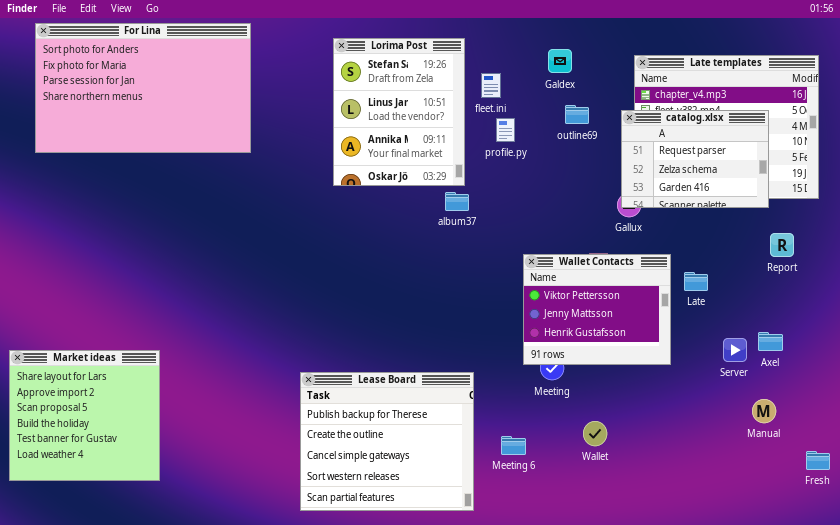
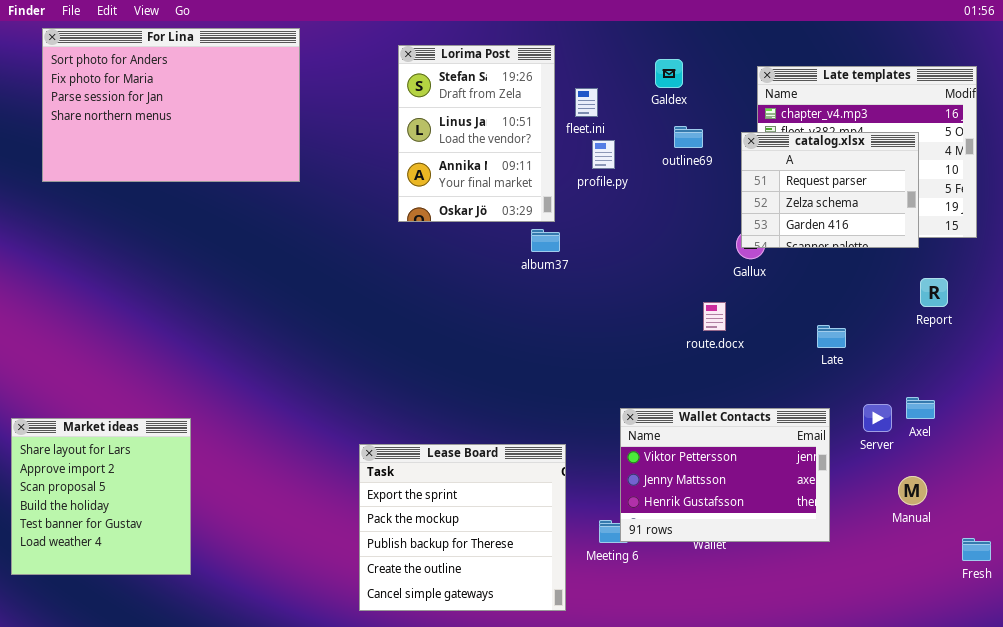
Wallet Contacts: [523,254,671,365] -> [620,408,830,542], moved, resized
Lease Board: [300,372,474,511] -> [359,444,566,611], scrolled up 2 rows

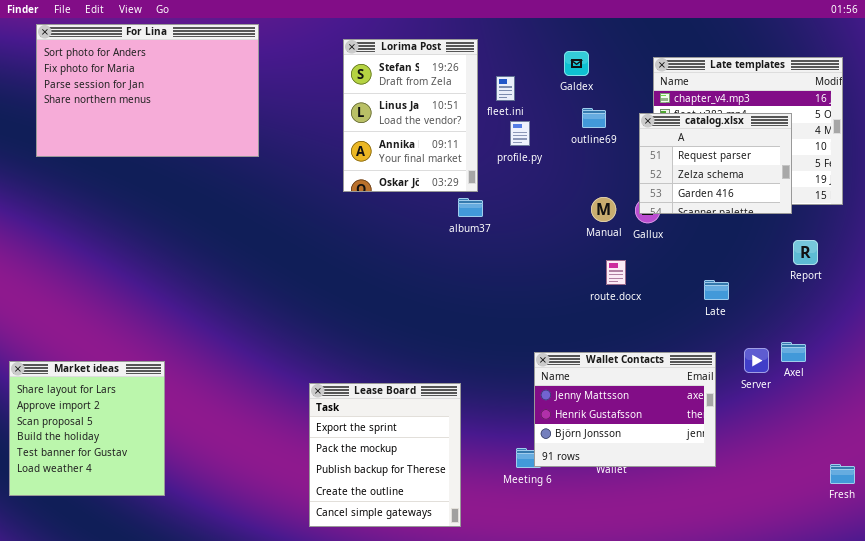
Wallet Contacts: [620,408,830,542] -> [534,352,716,467], scrolled down 1 row
Lease Board: [359,444,566,611] -> [309,383,461,527], resized
Manual: [898,476,927,505] -> [591,197,616,222], moved

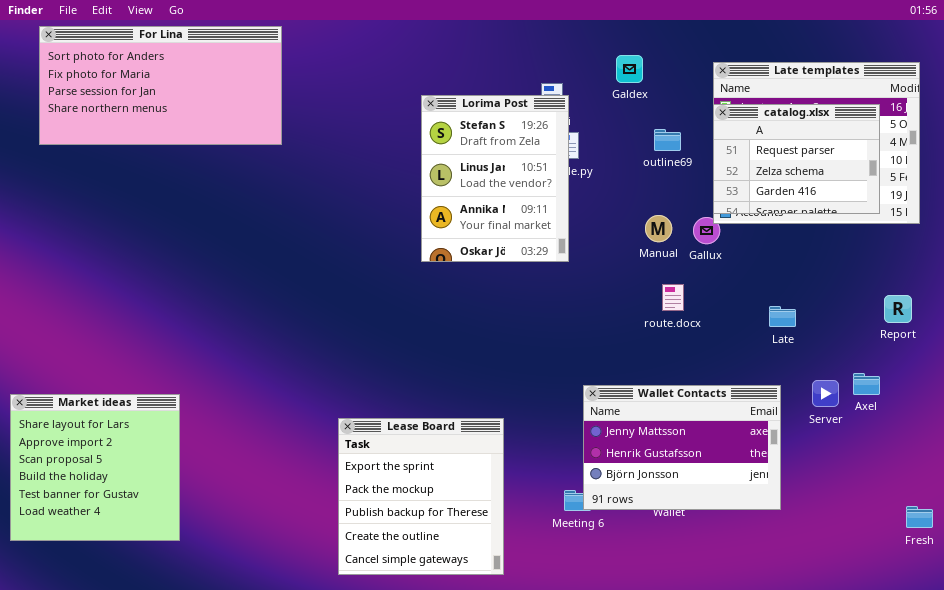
For Lina: [36,24,259,157] -> [39,26,282,145], resized
Lorima Post: [343,39,478,192] -> [421,95,569,262], moved
outline69: [582,108,606,128] -> [654,129,681,151], moved
catalog.xlsx: [639,113,792,214] -> [713,104,880,214], moved
Report: [793,240,818,265] -> [884,295,912,323], moved

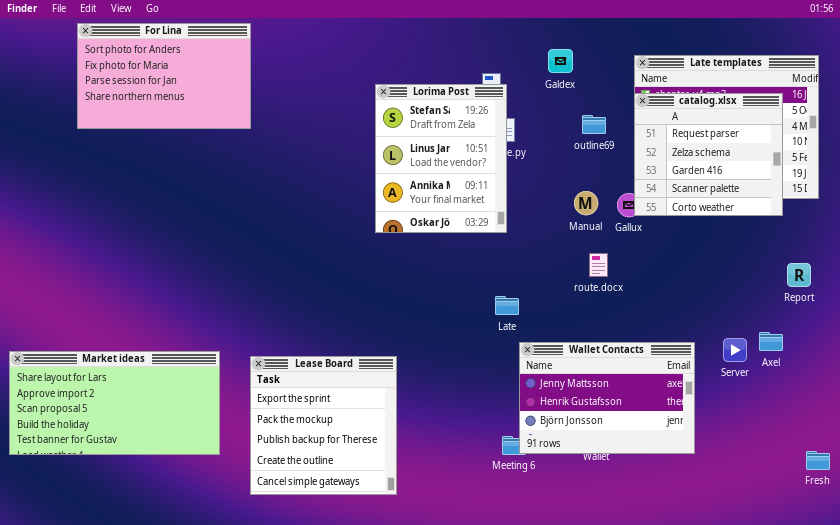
For Lina: [39,26,282,145] -> [77,23,251,129], resized
catalog.xlsx: [713,104,880,214] -> [634,93,783,216], resized
Late: [769,306,796,327] -> [495,296,519,315], moved
Market ideas: [10,394,180,541] -> [9,351,220,455], resized
Lease Board: [338,418,504,575] -> [250,356,397,495], moved

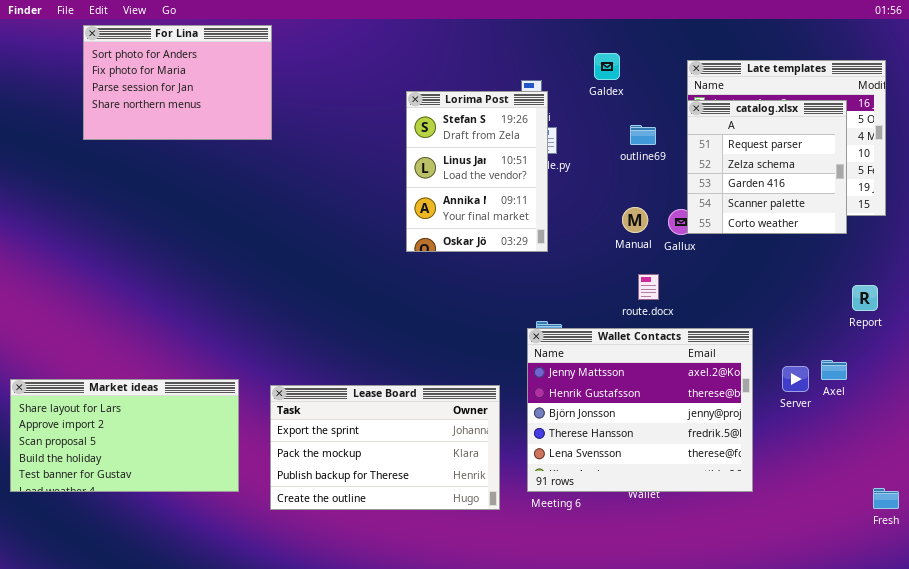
Wallet Contacts: [519,342,695,454] -> [527,328,753,492], resized
Lease Board: [250,356,397,495] -> [270,385,500,510], resized

